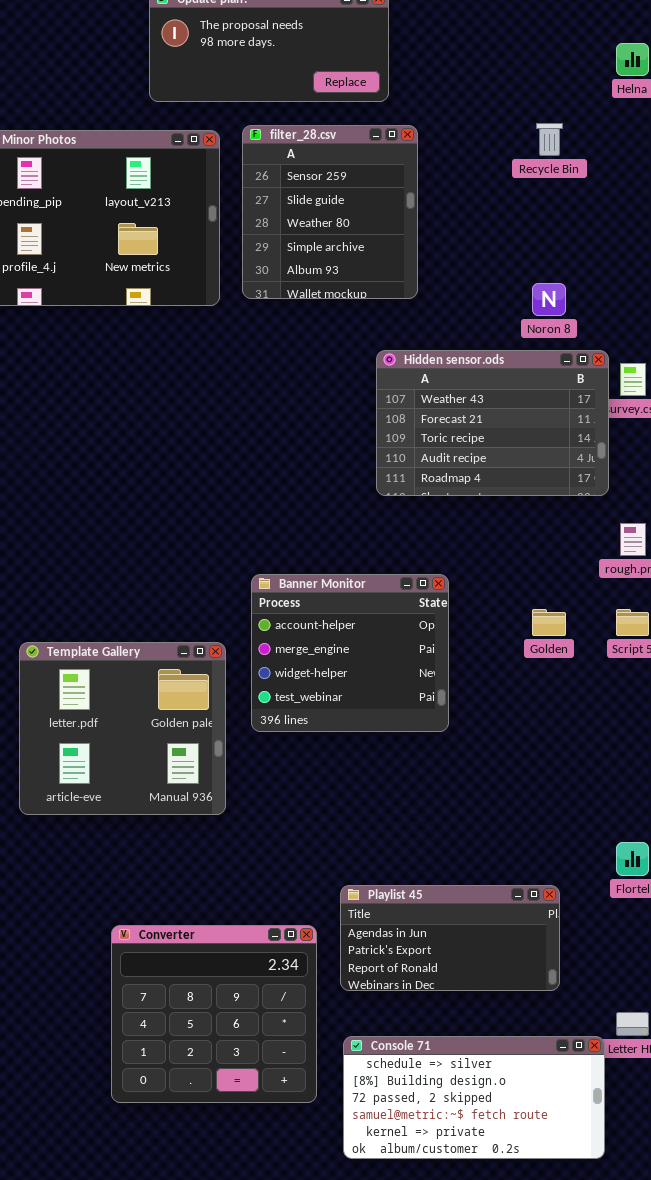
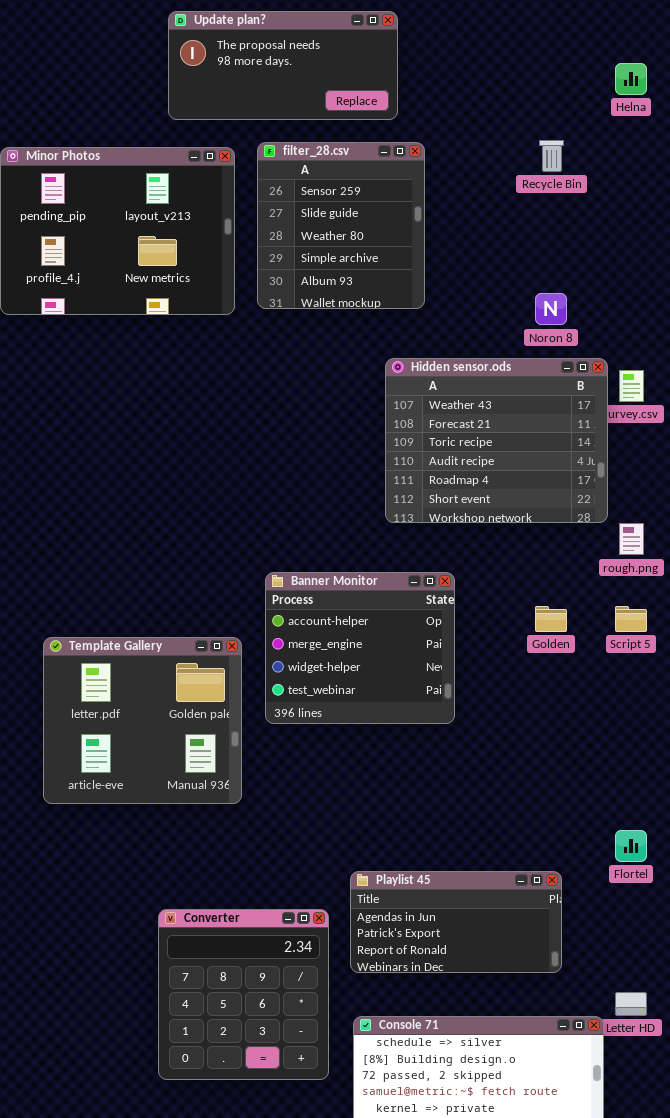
Hidden sensor.ods: [376,350,609,496] -> [385,358,608,523], resized
Converter: [111,925,317,1103] -> [158,909,329,1080], resized

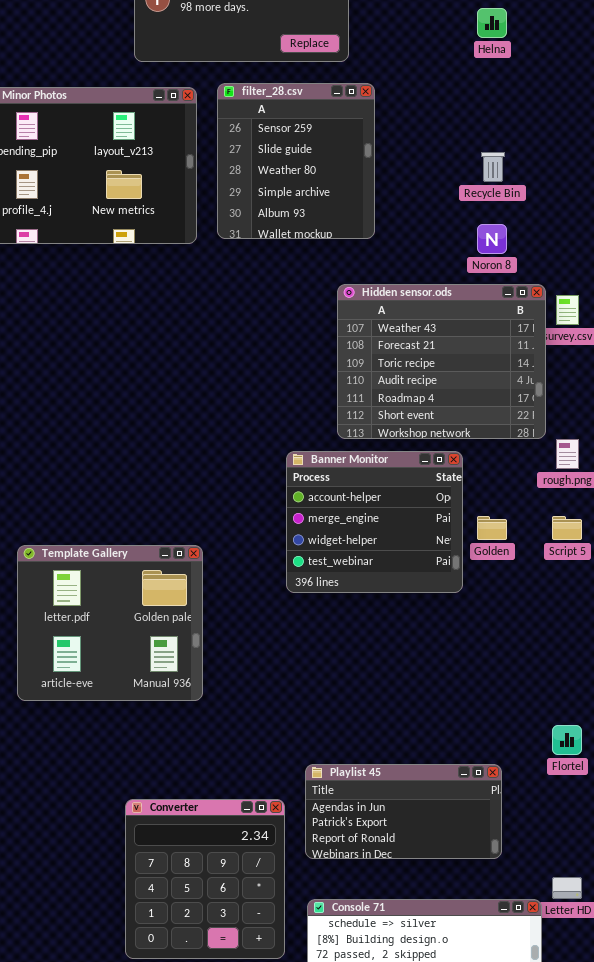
Helna: [615,63,647,95] -> [477,8,507,38], moved
Recycle Bin: [539,140,564,172] -> [481,152,505,182], moved
Banner Monitor: [265,572,455,724] -> [286,451,463,593], moved

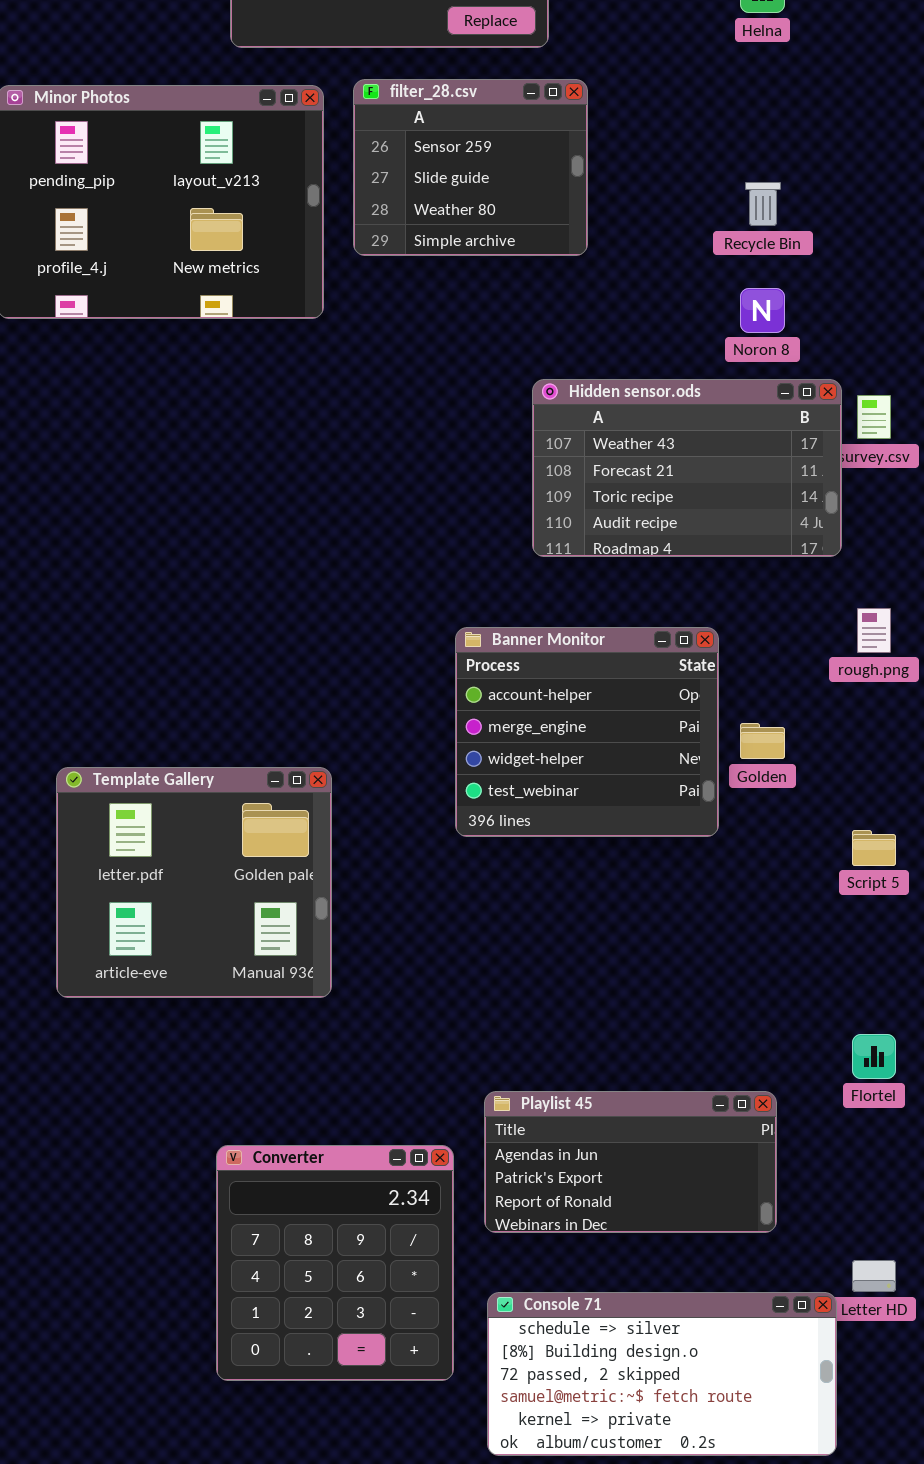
filter_28.csv: [217,83,375,239] -> [353,79,588,256], resized
Hidden sensor.ods: [337,284,546,439] -> [532,379,842,557], resized
Script 5: [552,516,582,540] -> [852,830,896,866], moved

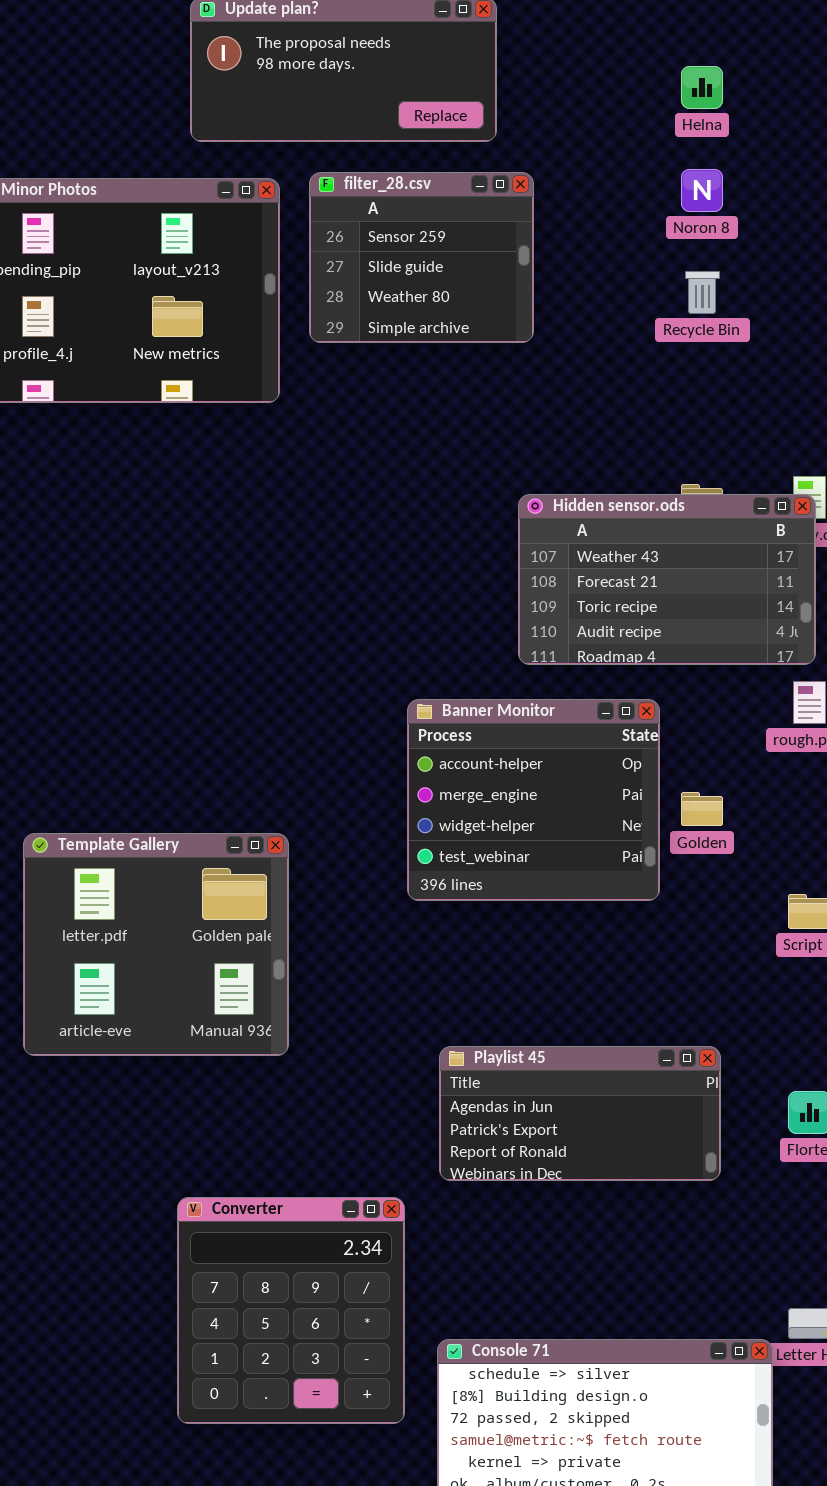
Noron 8: [740,288,785,333] -> [681,169,723,212], moved
Hidden sensor.ods: [532,379,842,557] -> [518,494,816,665], moved
Playlist 45: [484,1091,777,1233] -> [439,1046,721,1181], moved

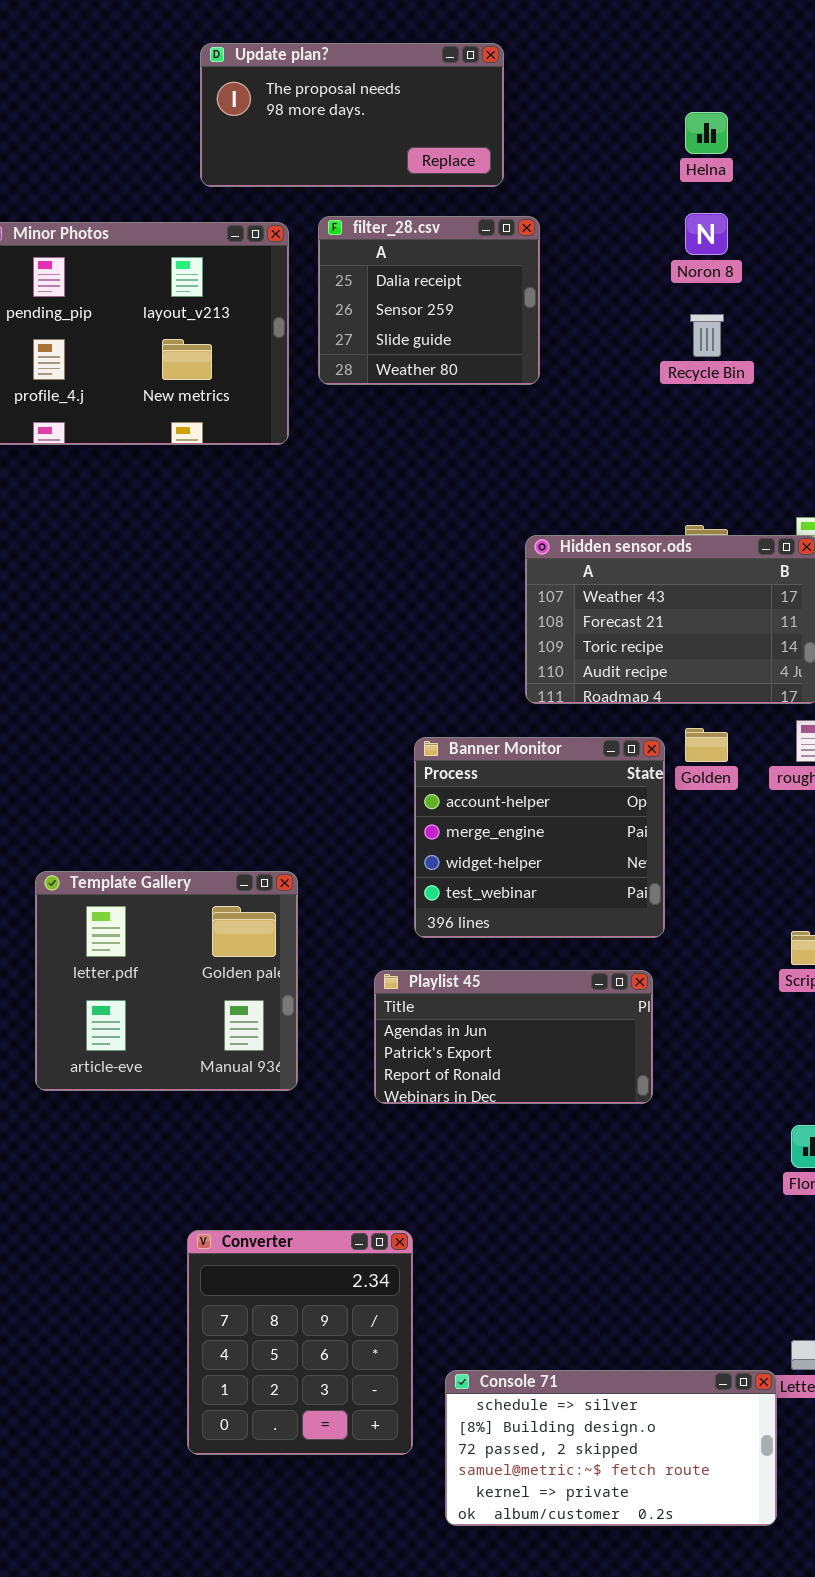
filter_28.csv: [309,172,534,343] -> [318,216,540,385], scrolled up 1 row
Golden: [681,792,723,826] -> [685,728,728,762], moved
Playlist 45: [439,1046,721,1181] -> [374,970,653,1104], moved

